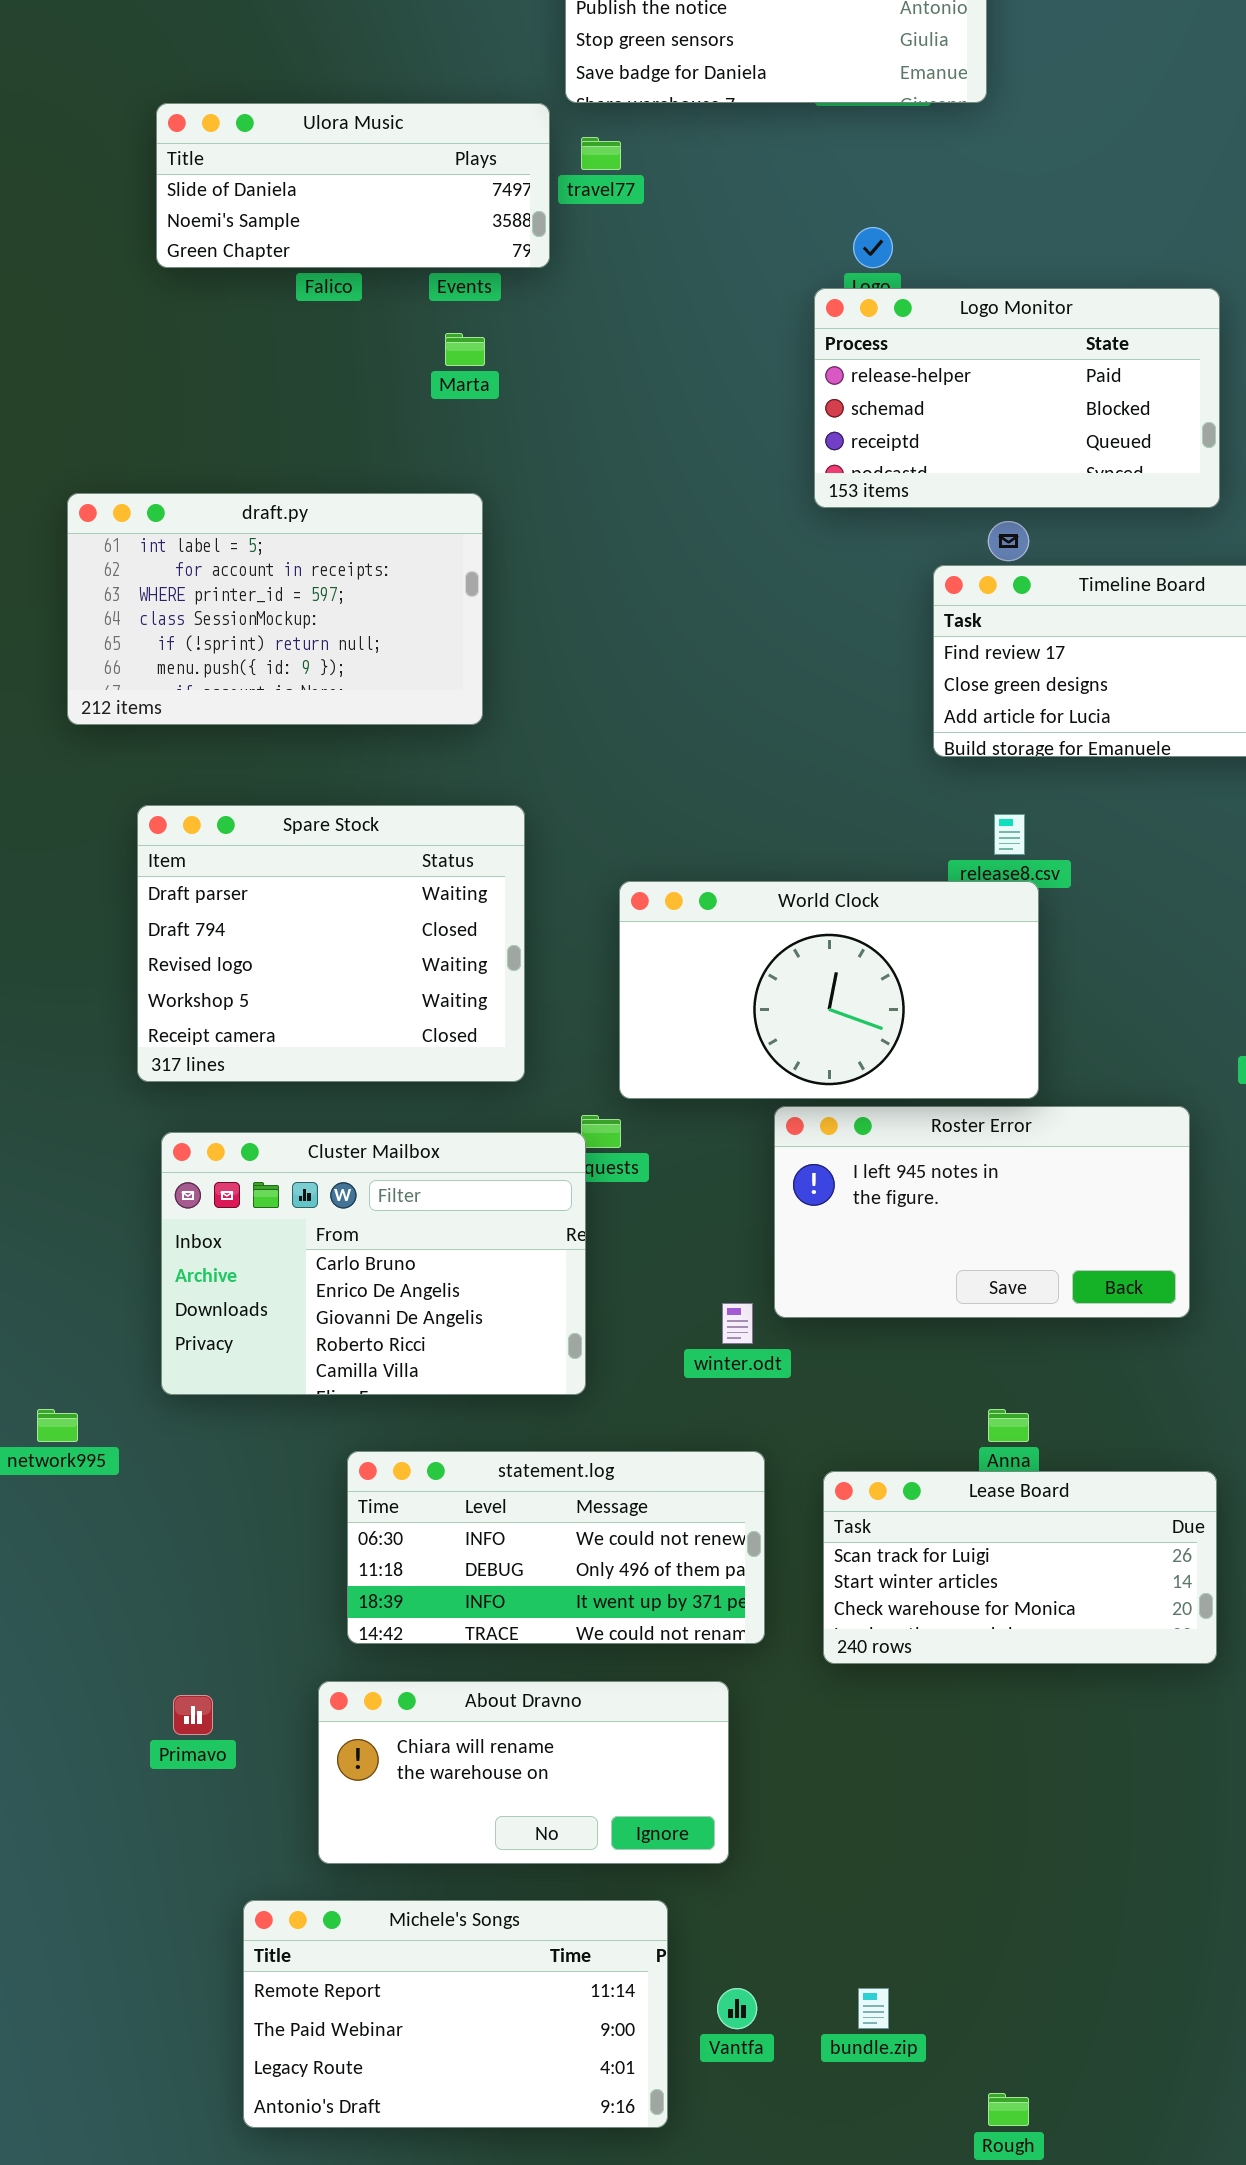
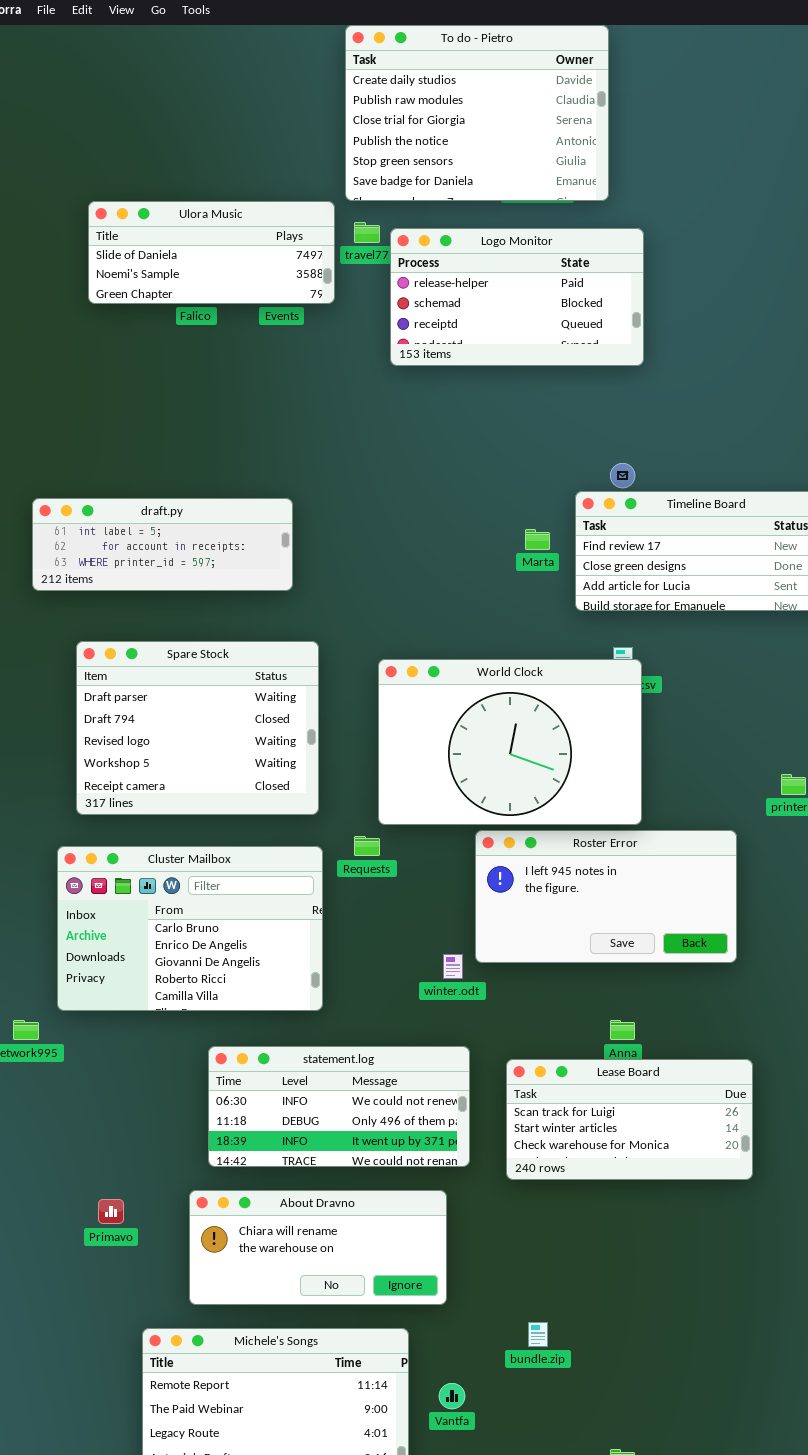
Logo Monitor: [814,288,1220,508] -> [390,228,644,366], moved
Marta: [445,333,485,366] -> [525,529,550,550], moved
draft.py: [67,493,483,725] -> [32,498,293,591], resized
World Clock: [619,881,1039,1099] -> [378,659,642,825], resized
Cluster Mailbox: [161,1132,586,1395] -> [57,846,323,1011], moved
bundle.zip: [858,1988,889,2029] -> [528,1322,548,1347], moved

